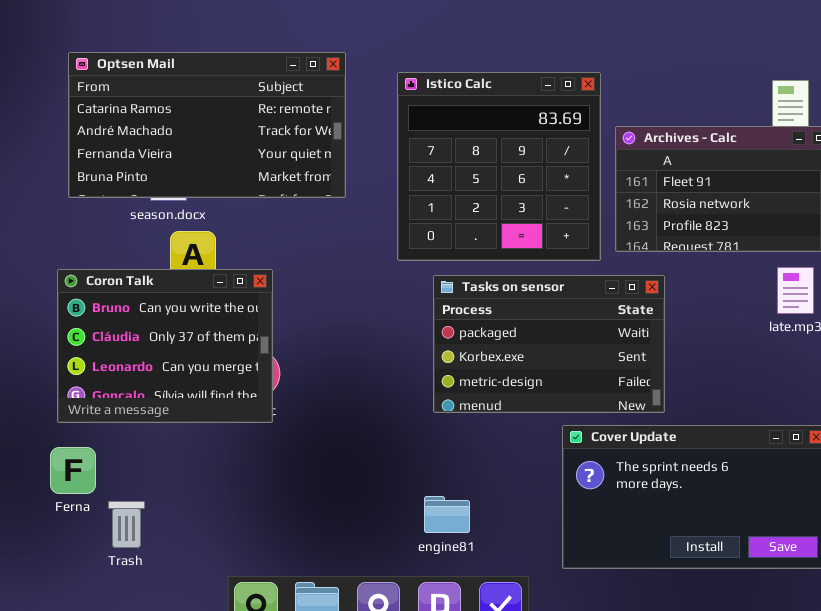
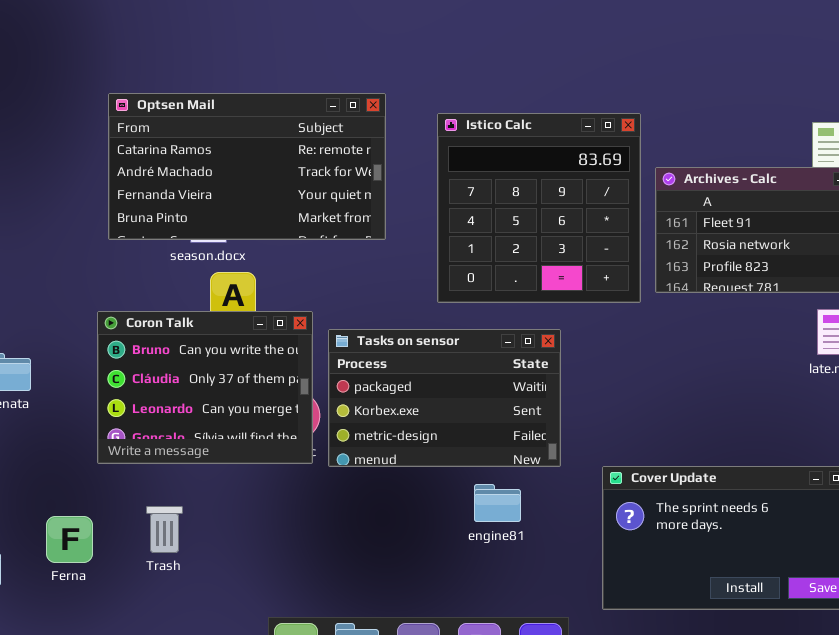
Tasks on sensor: [433,275,665,413] -> [328,329,561,467], moved
Ferna: [50,447,96,494] -> [46,516,93,563], moved
engine81: [424,496,470,533] -> [474,484,521,522], moved
Trash: [108,501,145,548] -> [146,506,183,553], moved

